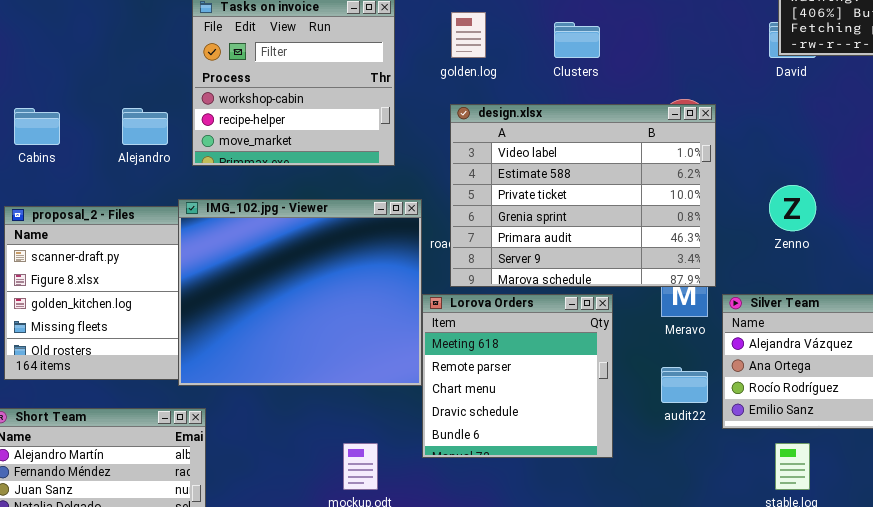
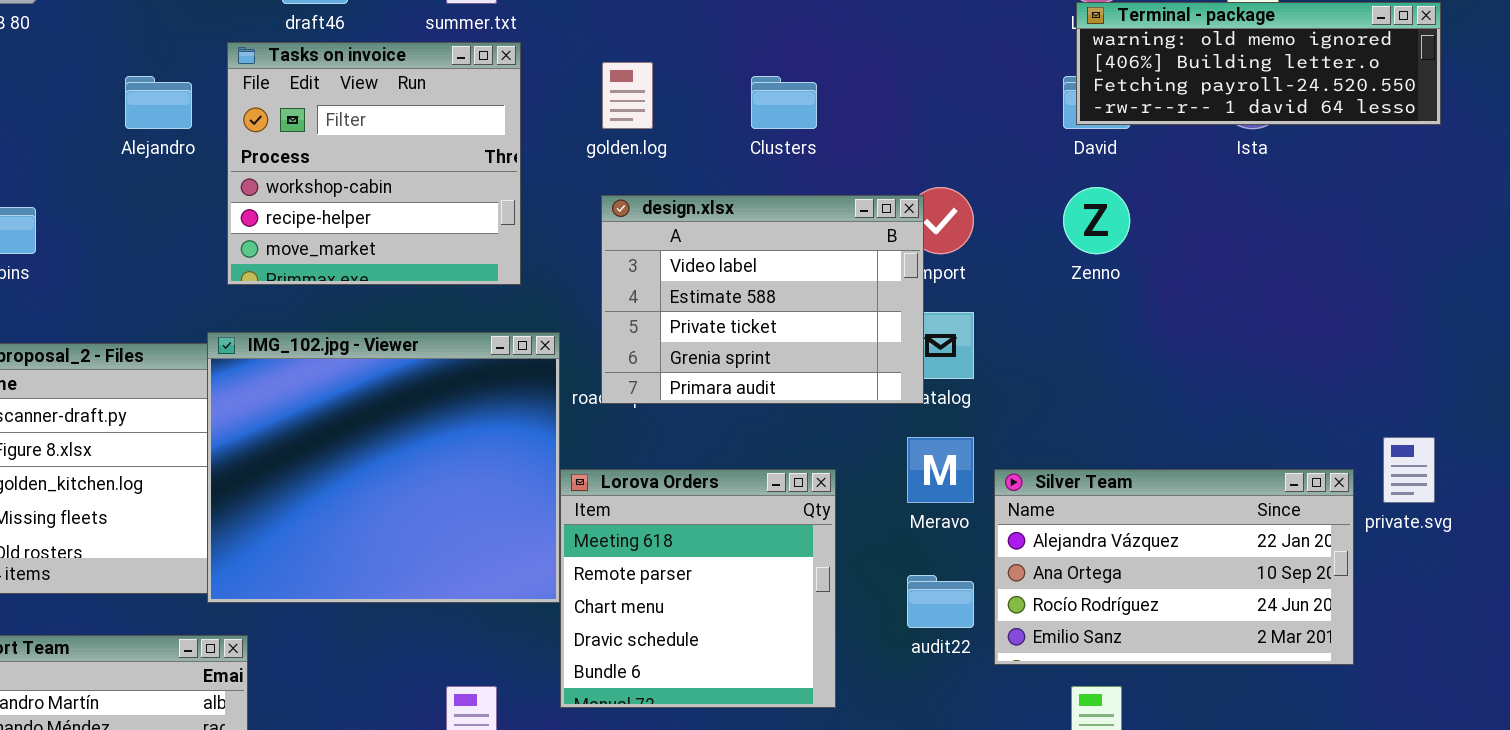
design.xlsx: [450,104,716,287] -> [601,195,924,404], resized
Alejandro: [122,108,168,145] -> [125,76,192,129], moved
Zenno: [769,185,816,231] -> [1063,187,1130,254], moved

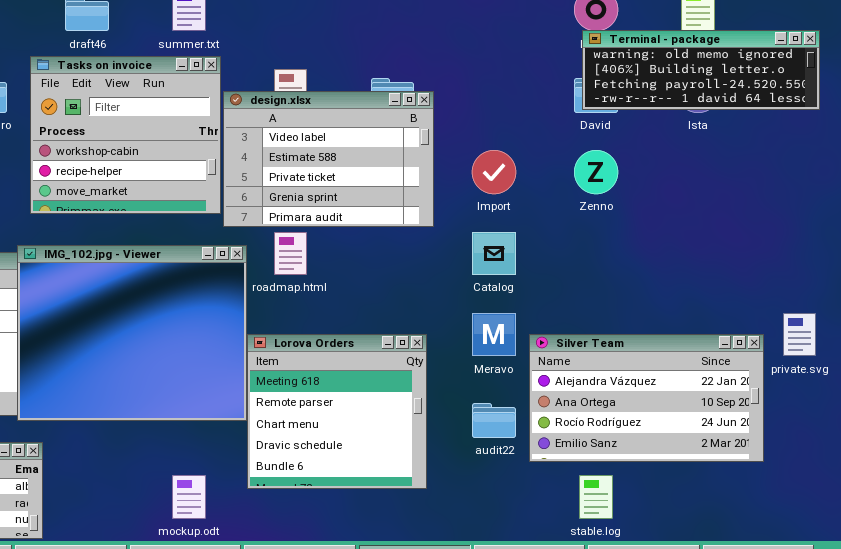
design.xlsx: [601,195,924,404] -> [223,91,434,227], moved

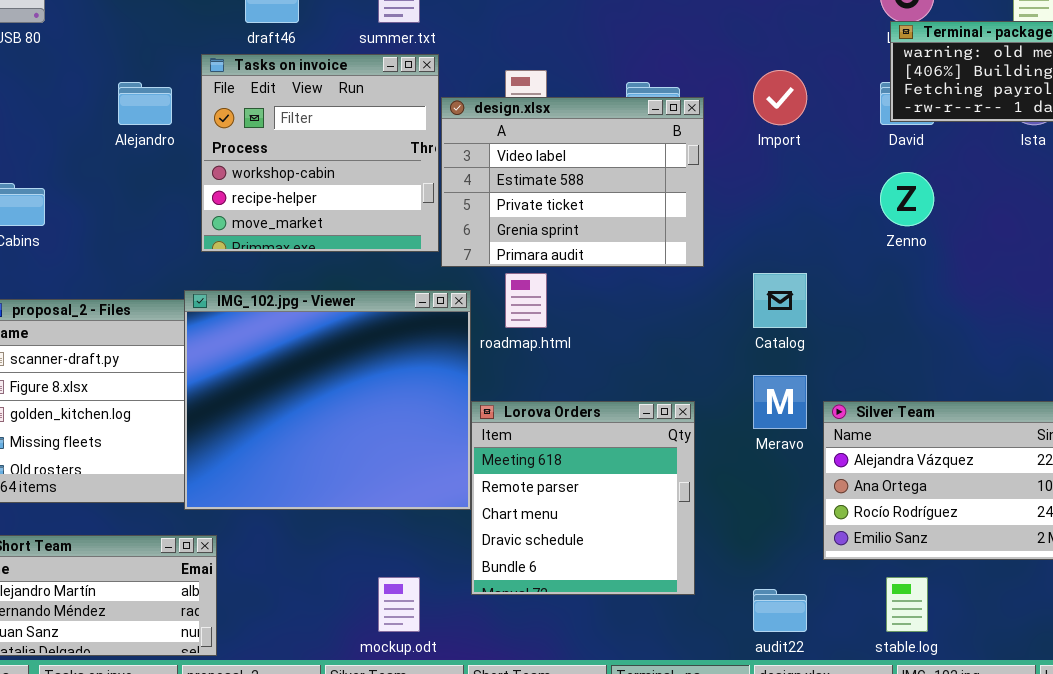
Import: [472,150,516,194] -> [753,70,807,125], moved
audit22: [472,403,516,438] -> [753,589,807,632], moved

